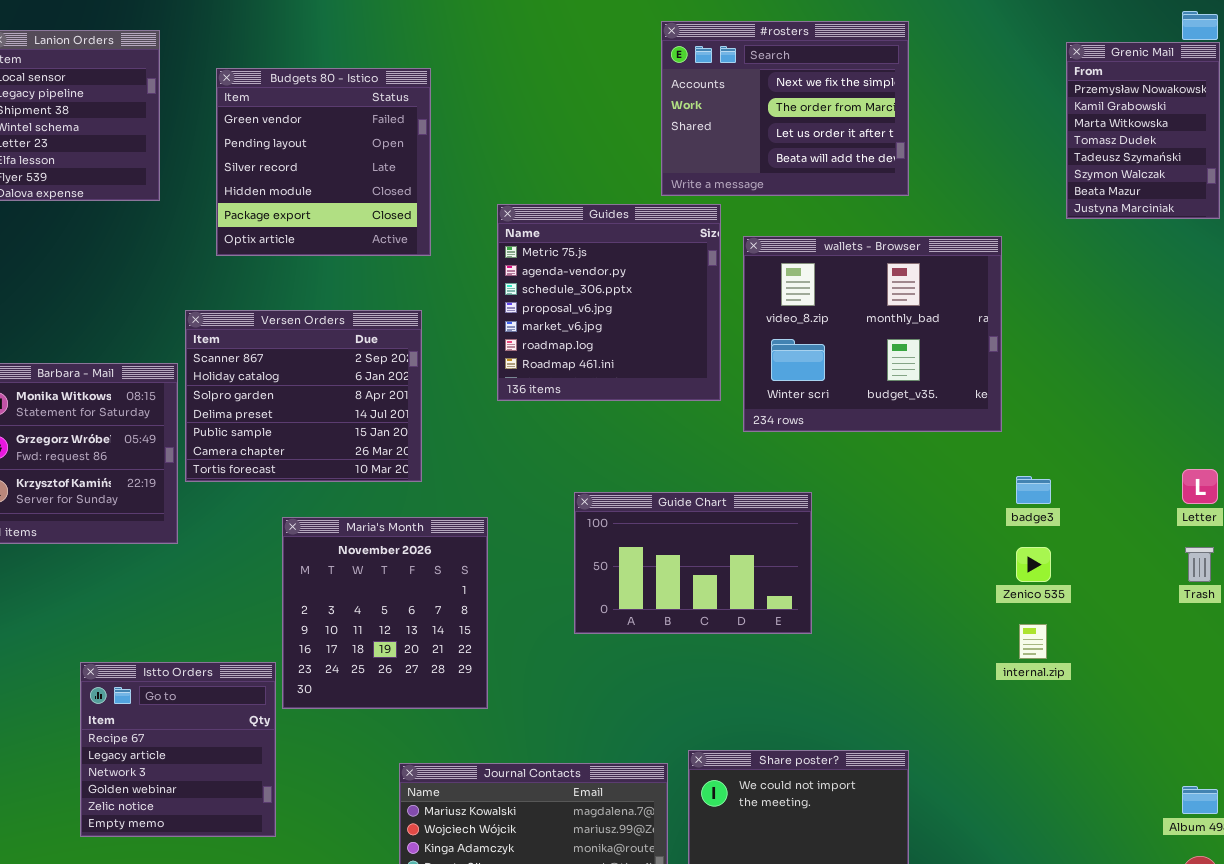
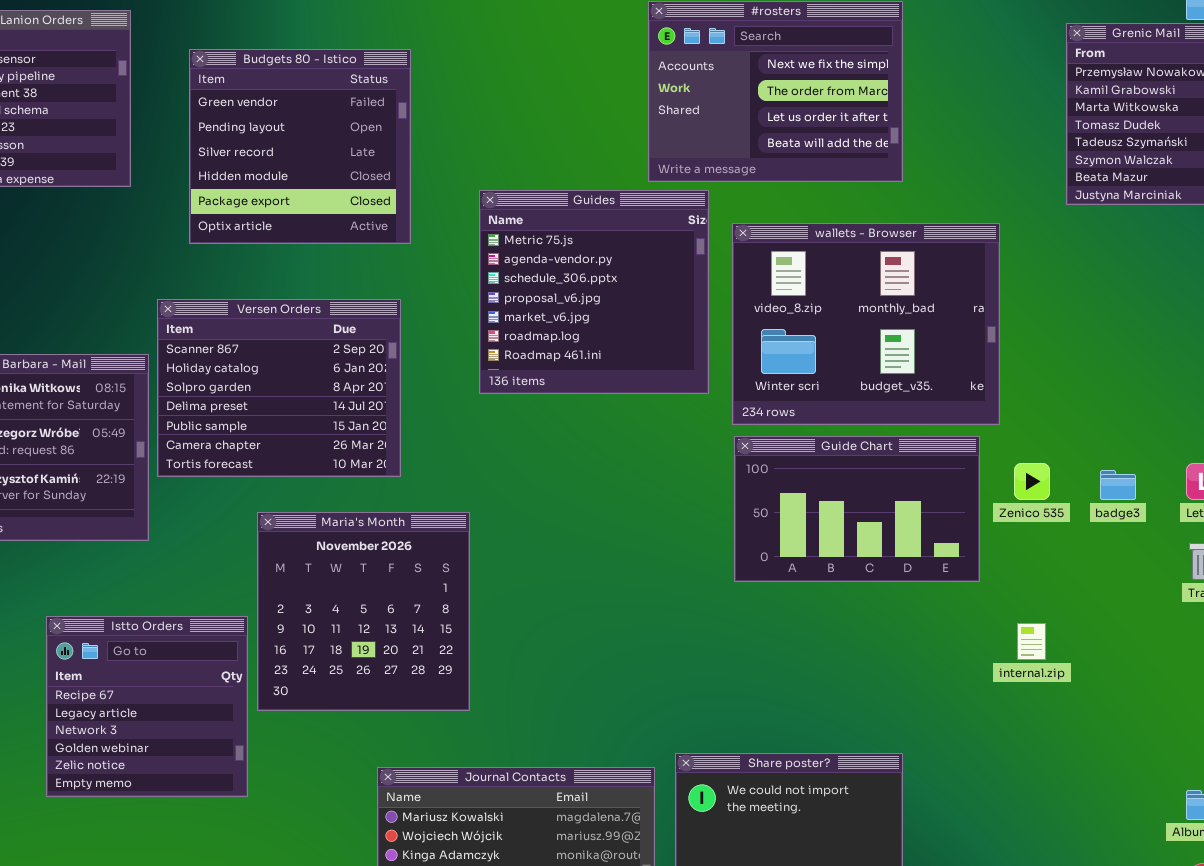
badge3: [1016,476,1051,504] -> [1100,470,1136,500], moved
Guide Chart: [574,492,812,634] -> [734,436,980,582], moved
Zenico 535: [1016,547,1051,582] -> [1014,463,1050,500], moved
Istto Orders: [80,662,276,837] -> [46,616,248,797], moved

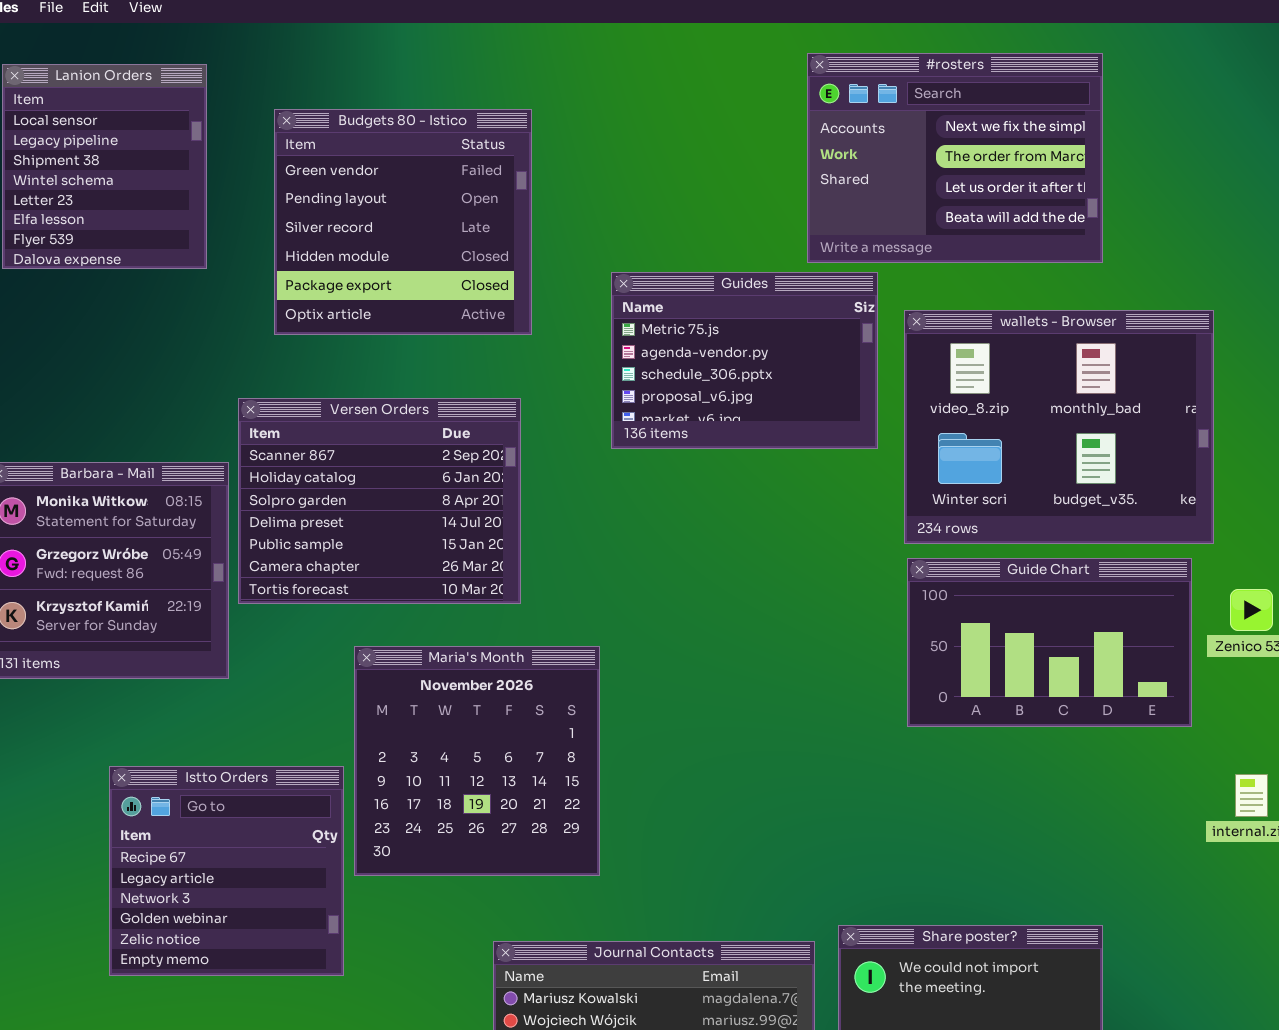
Guides: [479,190,709,394] -> [611,272,878,449], resized

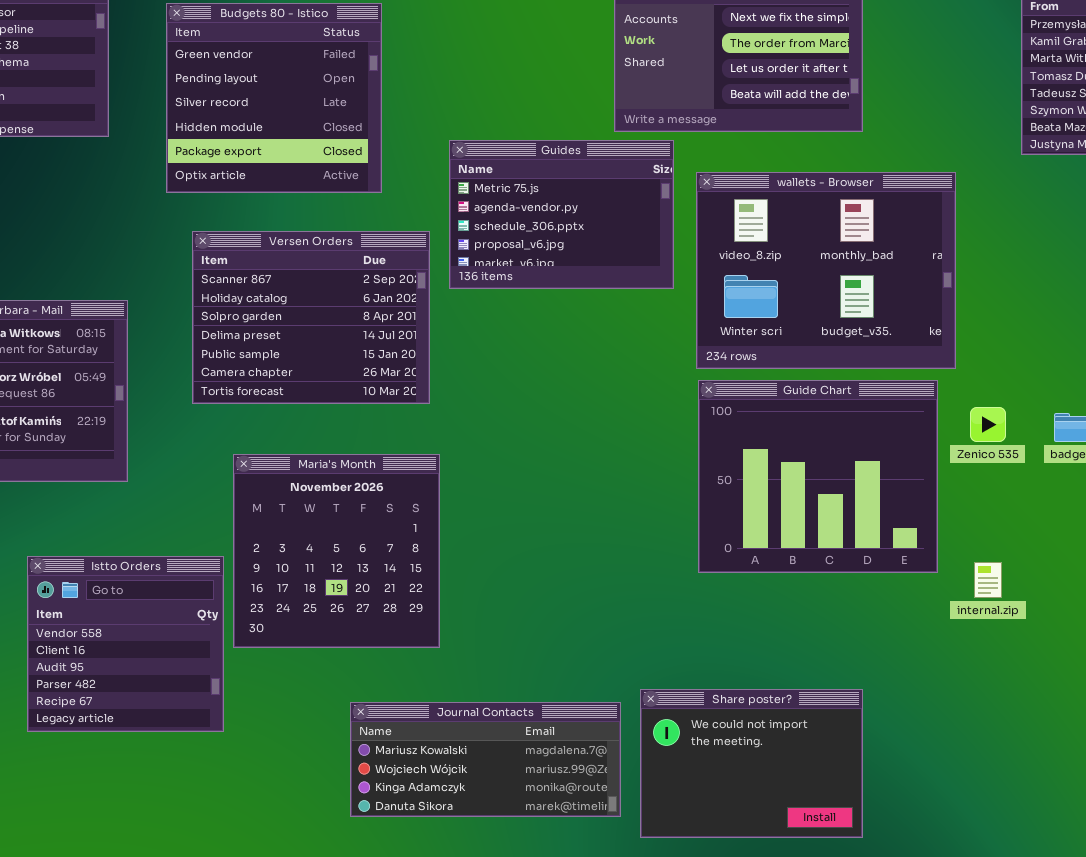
Versen Orders: [238,398,521,604] -> [192,231,430,404], moved
Guide Chart: [907,558,1192,727] -> [698,380,938,573], resized
Istto Orders: [109,766,344,976] -> [27,556,224,732], scrolled up 4 rows

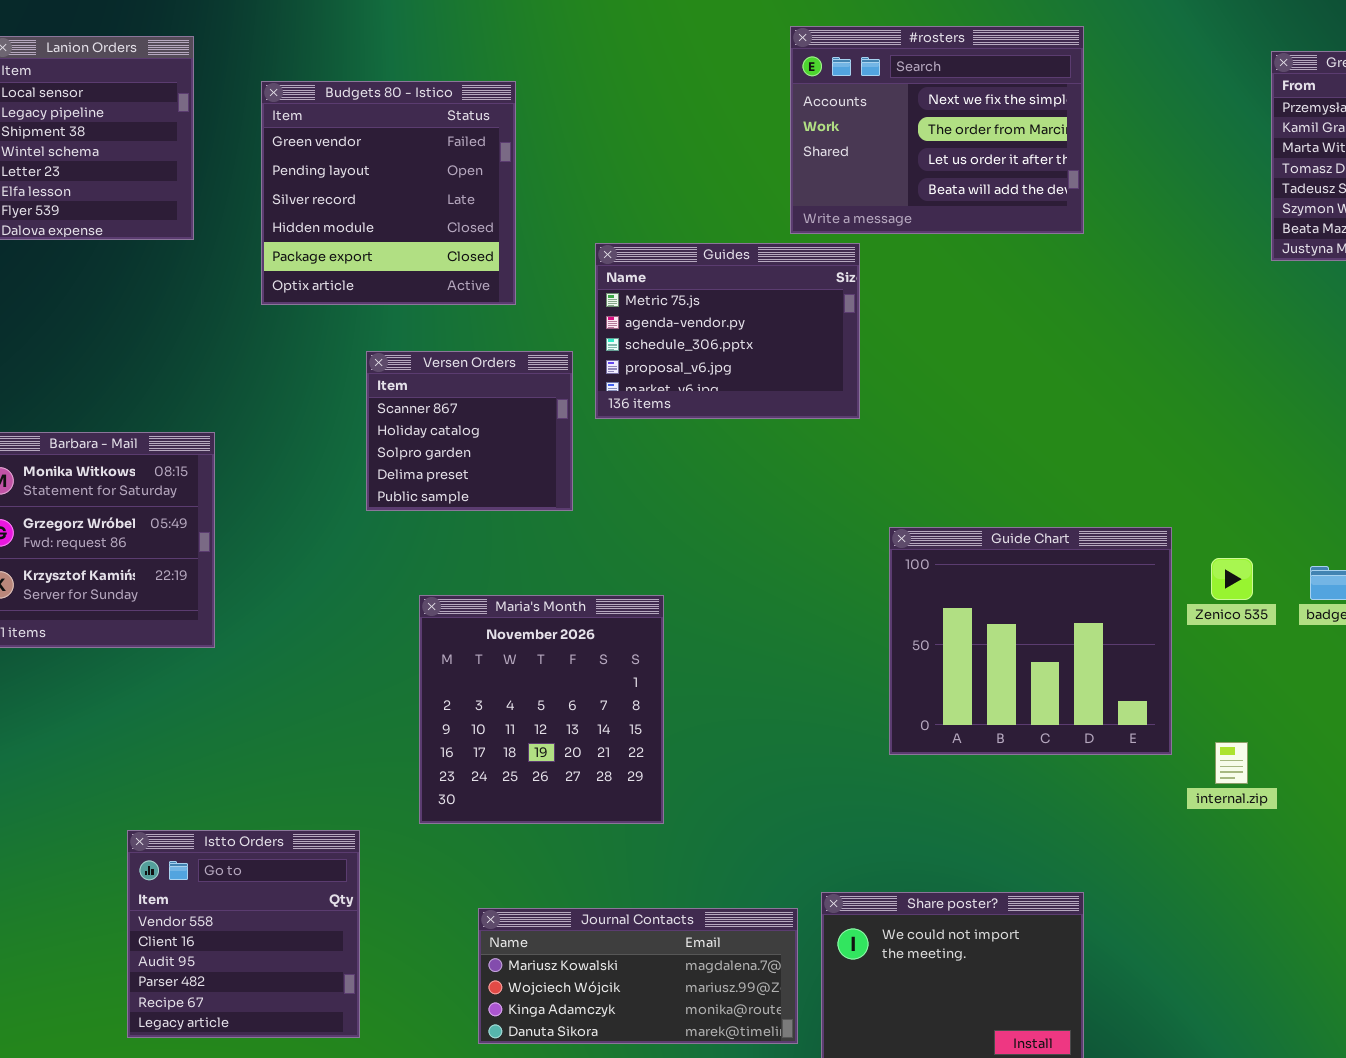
wallets - Browser: [696,172,956,369] -> none, closed
Versen Orders: [192,231,430,404] -> [366,351,573,511], resized
Maria's Month: [233,454,440,648] -> [419,595,664,824], moved
Istto Orders: [27,556,224,732] -> [127,830,360,1038], moved

